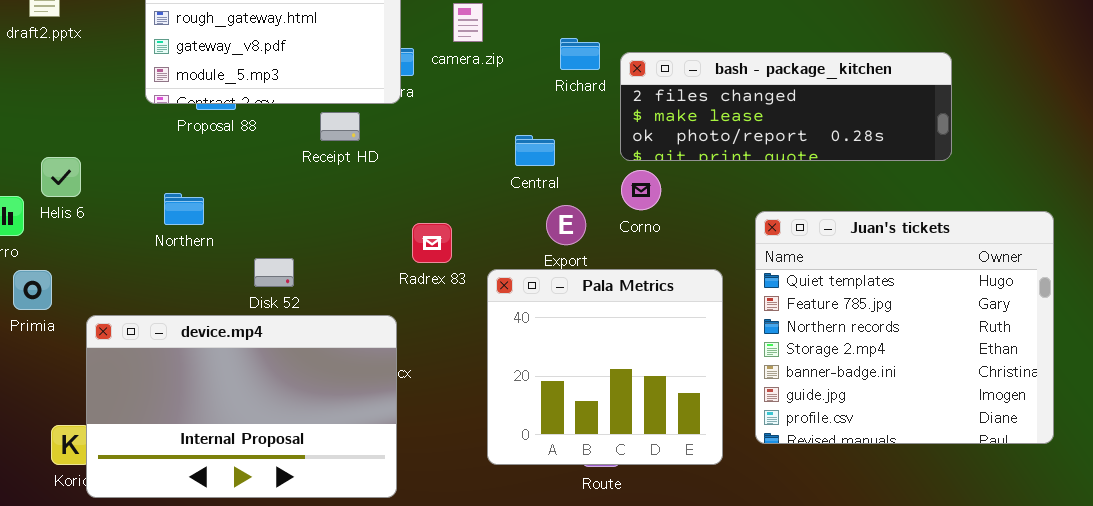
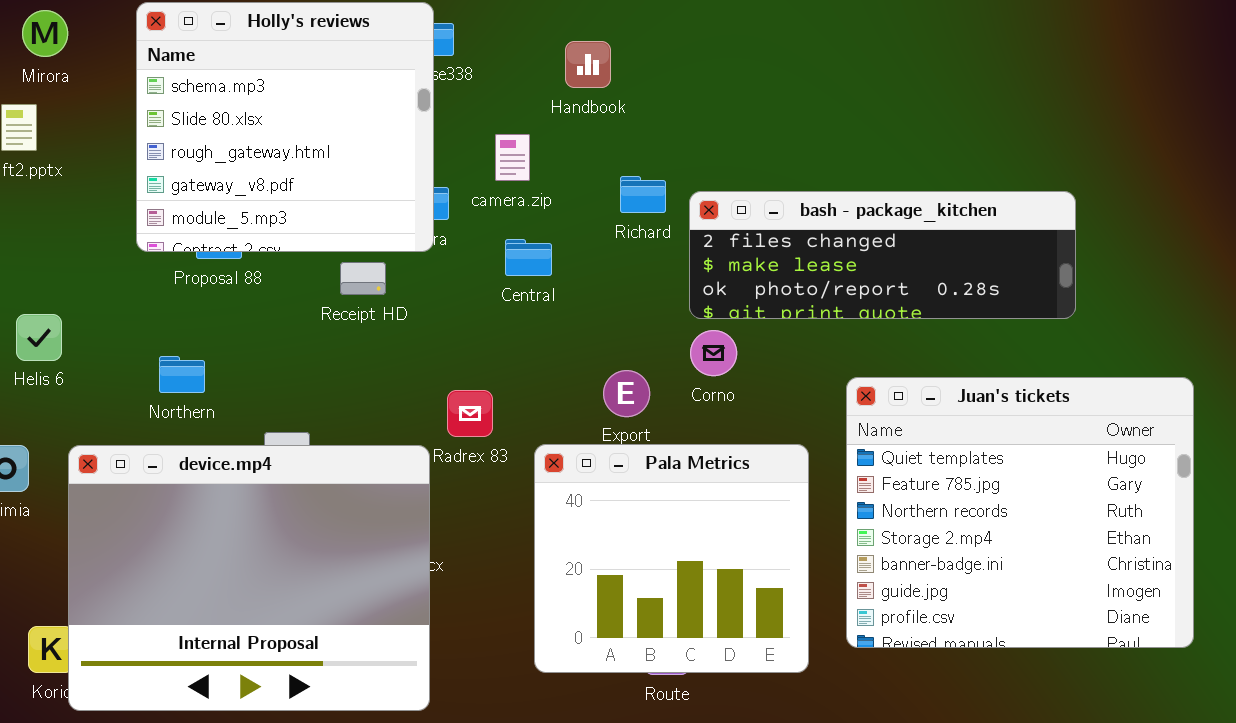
Central: [515,135,555,166] -> [505,239,552,276], moved
device.mp4: [86,315,397,498] -> [68,445,430,711], resized

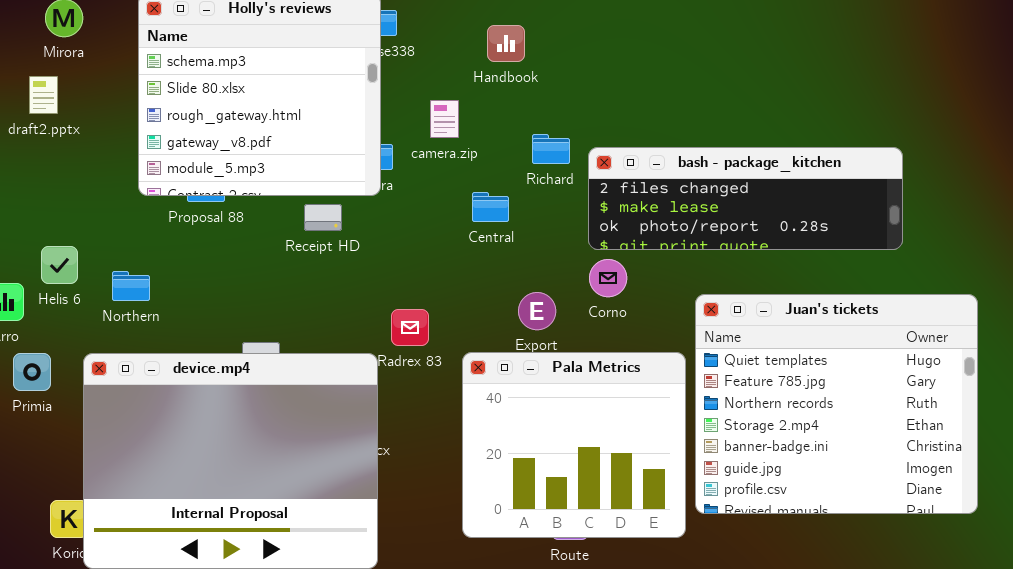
Central: [505,239,552,276] -> [472,192,509,222], moved
Northern: [159,356,205,393] -> [112,271,150,301], moved
Juan's tickets: [846,377,1194,648] -> [695,294,978,514], moved

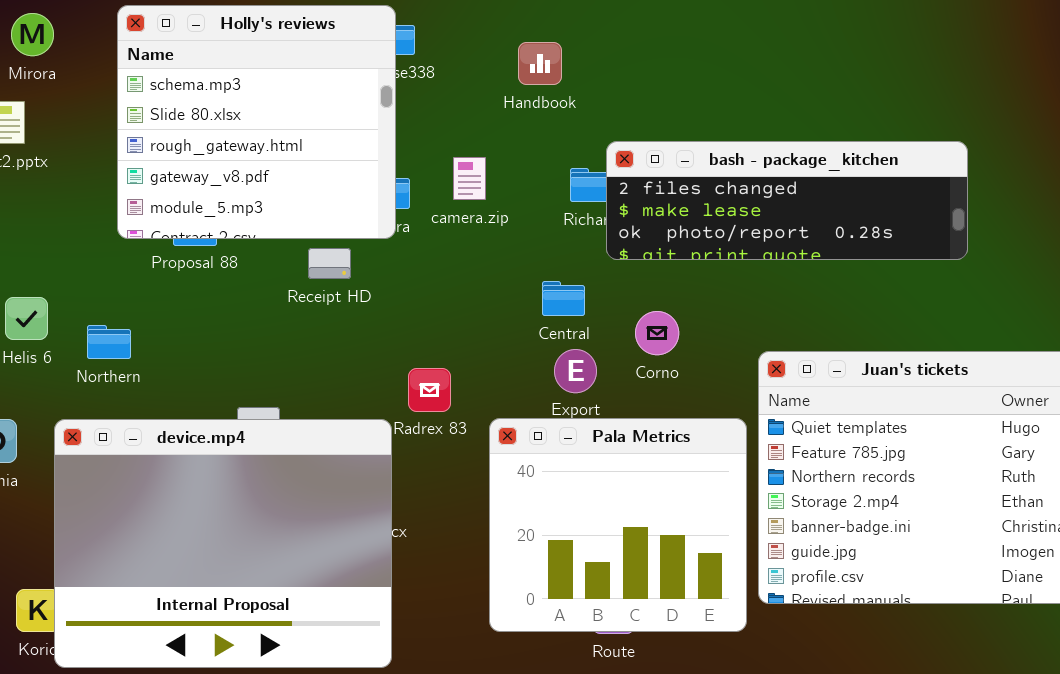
camera.zip: [430,100,459,138] -> [453,157,486,200], moved
bash - package_kitchen: [588,147,903,250] -> [606,141,968,260], moved
Central: [472,192,509,222] -> [542,281,585,316], moved

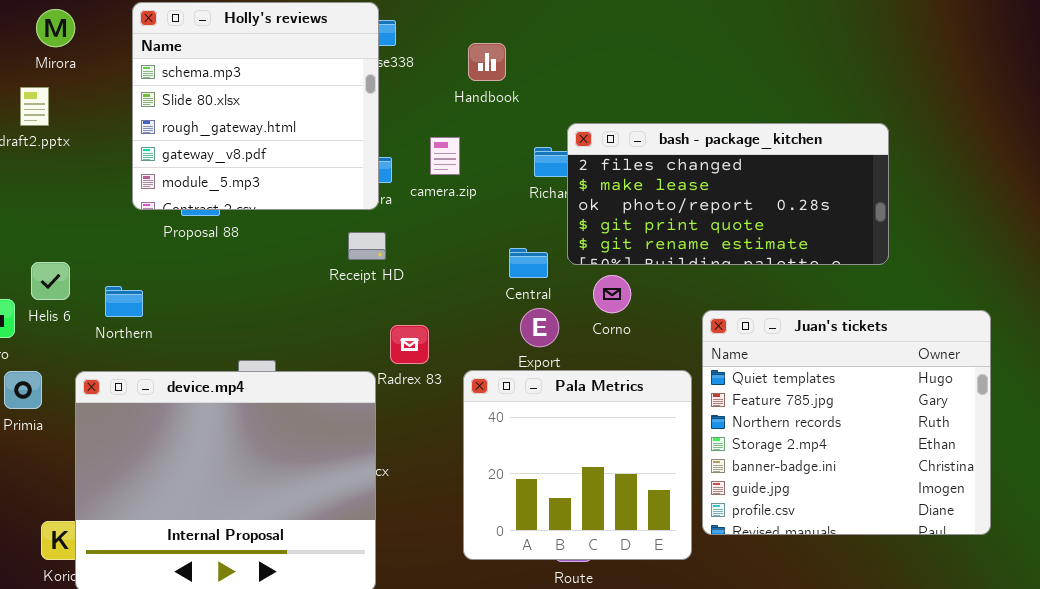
Handbook: [518,42,562,85] -> [468,43,506,81], moved
bash - package_kitchen: [606,141,968,260] -> [567,123,889,265], resized
Receipt HD: [308,248,351,279] -> [348,232,386,260], moved

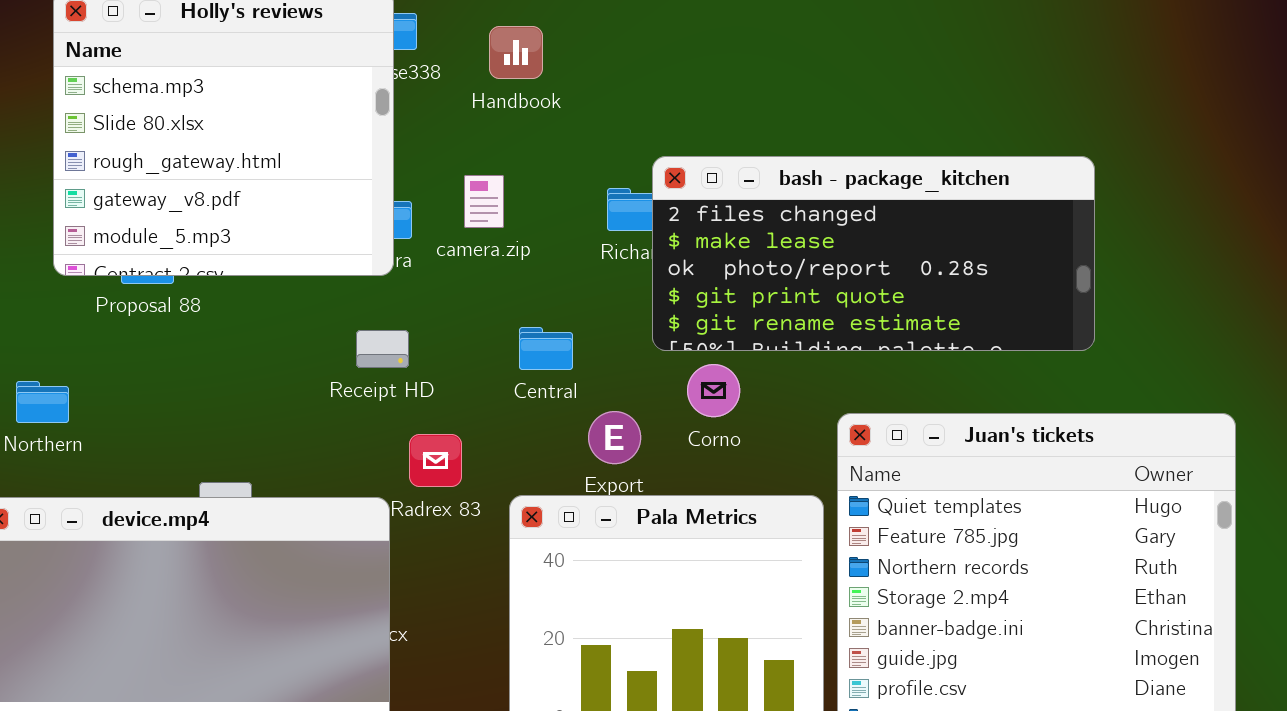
Handbook: [468,43,506,81] -> [489,26,543,79], moved
Receipt HD: [348,232,386,260] -> [356,330,409,368], moved
Central: [509,248,548,278] -> [519,327,573,370], moved

